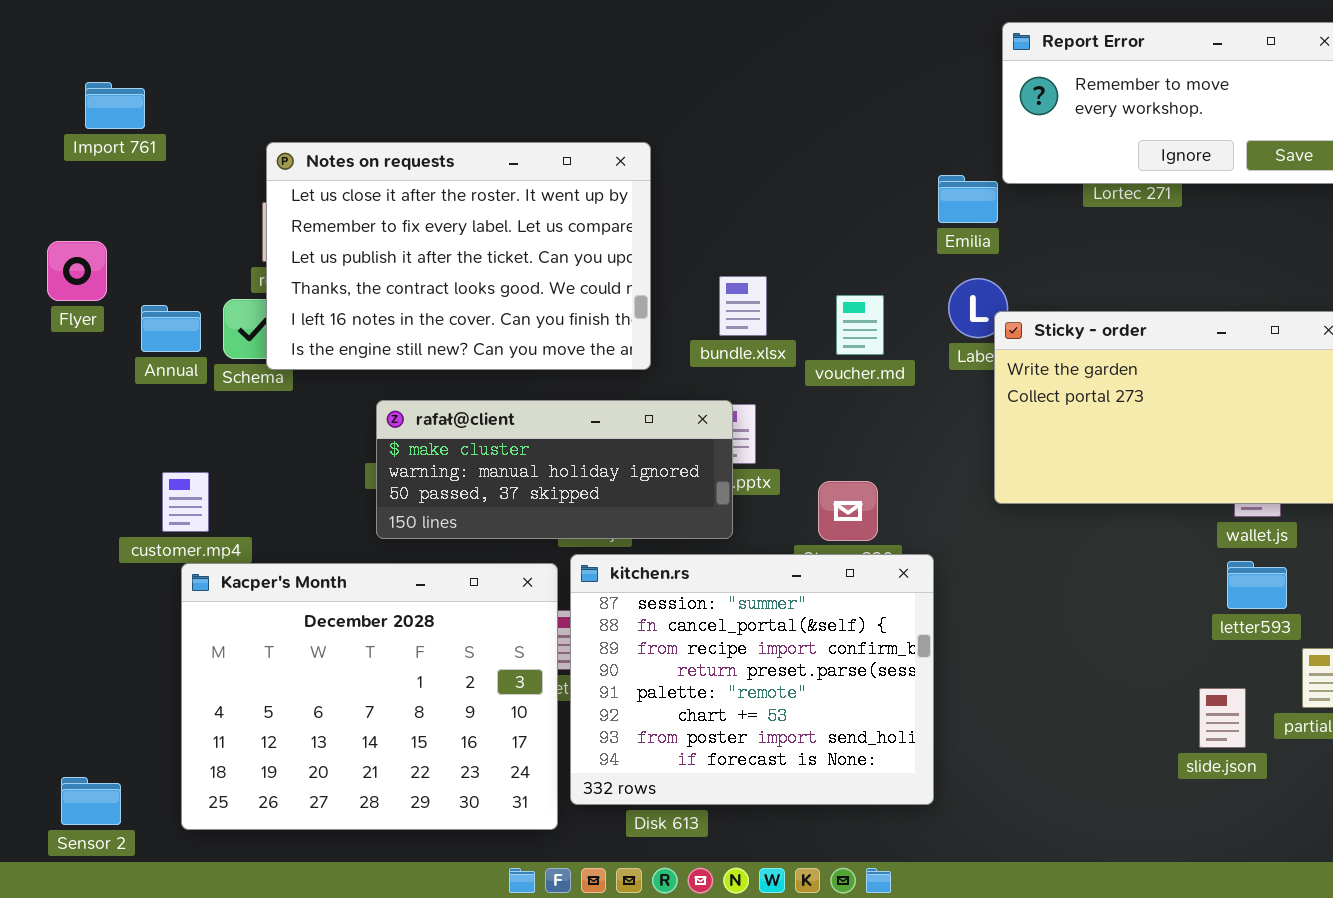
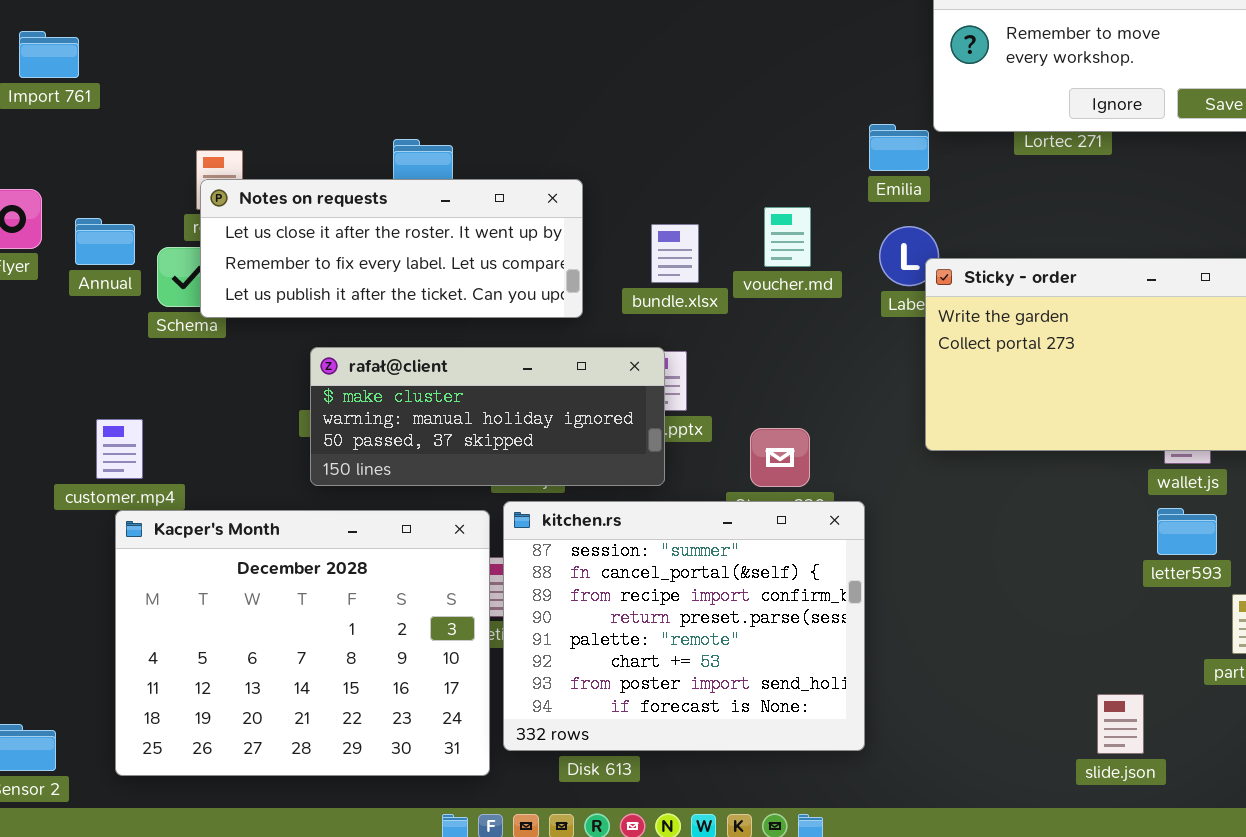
Notes on requests: [266,142,651,370] -> [200,179,583,318], resized
voucher.md: [836,295,884,355] -> [764,207,811,267], moved
Annual: [141,305,201,352] -> [75,218,135,265], moved
slide.json: [1199,688,1246,748] -> [1097,694,1144,754], moved

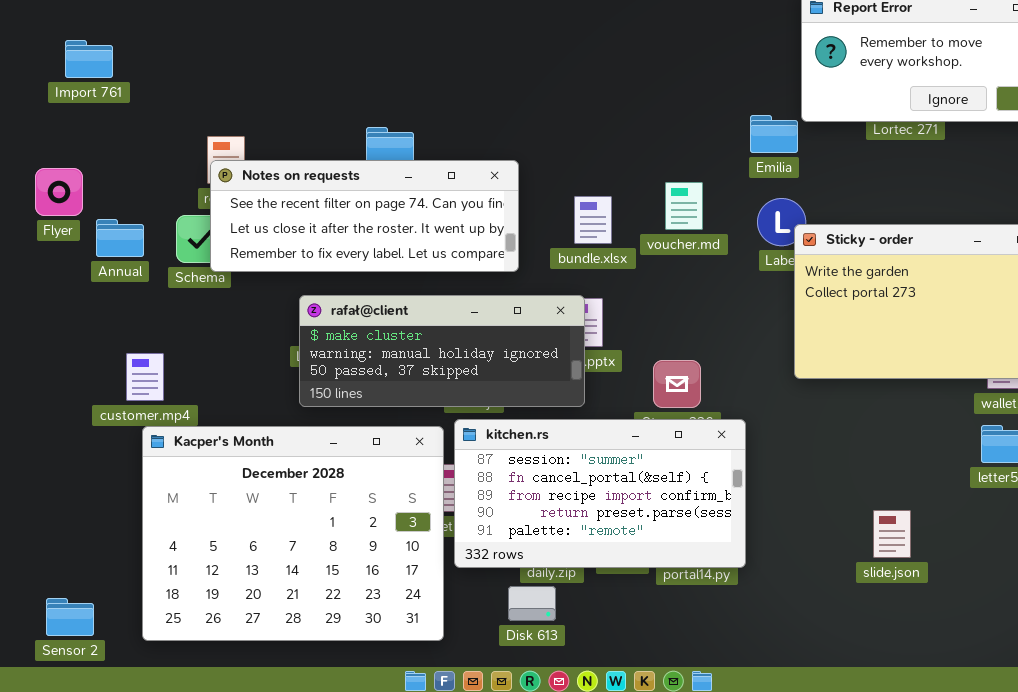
Notes on requests: [200,179,583,318] -> [210,160,519,272], scrolled up 1 row
Annual: [75,218,135,265] -> [96,219,144,257], moved
kitchen.rs: [503,501,865,751] -> [454,419,746,568], resized
slide.json: [1097,694,1144,754] -> [873,510,911,558], moved

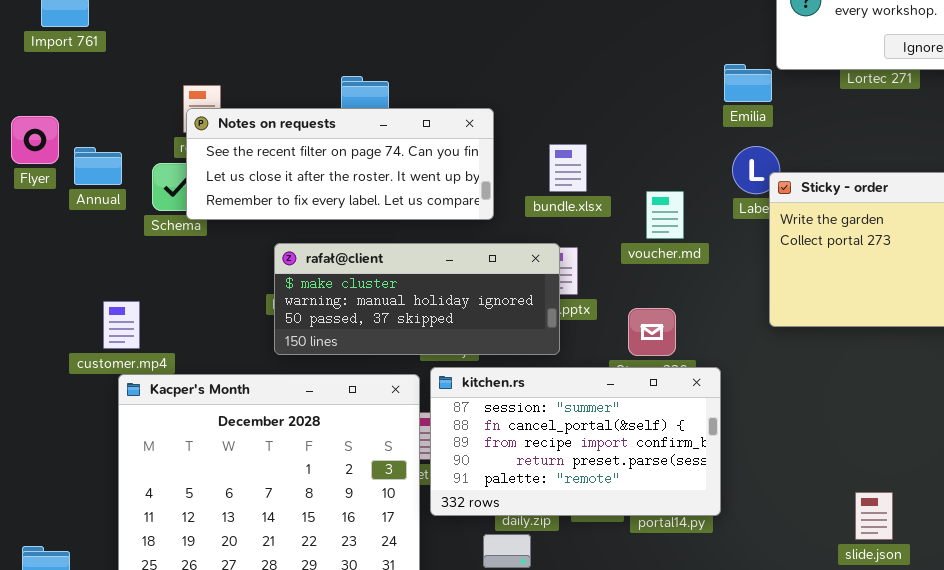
voucher.md: [665,182,703,230] -> [646,191,684,239], moved
Annual: [96,219,144,257] -> [74,147,122,185], moved
slide.json: [873,510,911,558] -> [855,492,893,540], moved

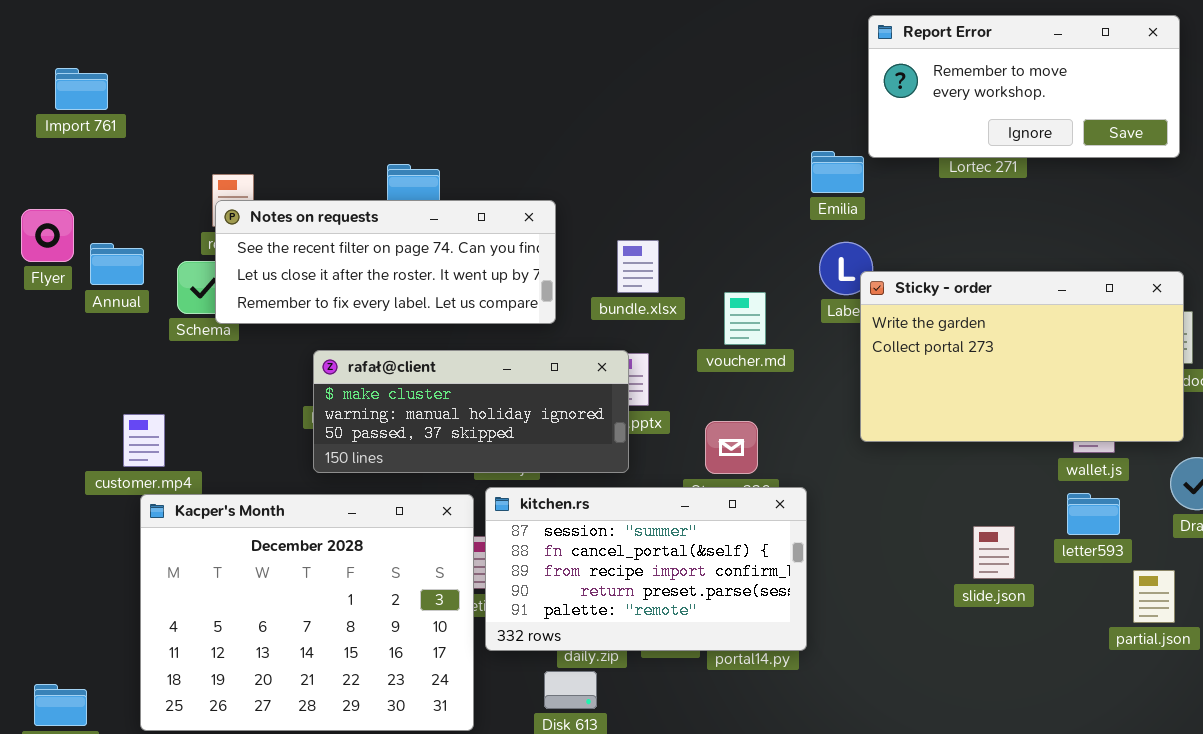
slide.json: [855,492,893,540] -> [973,526,1015,579], moved

